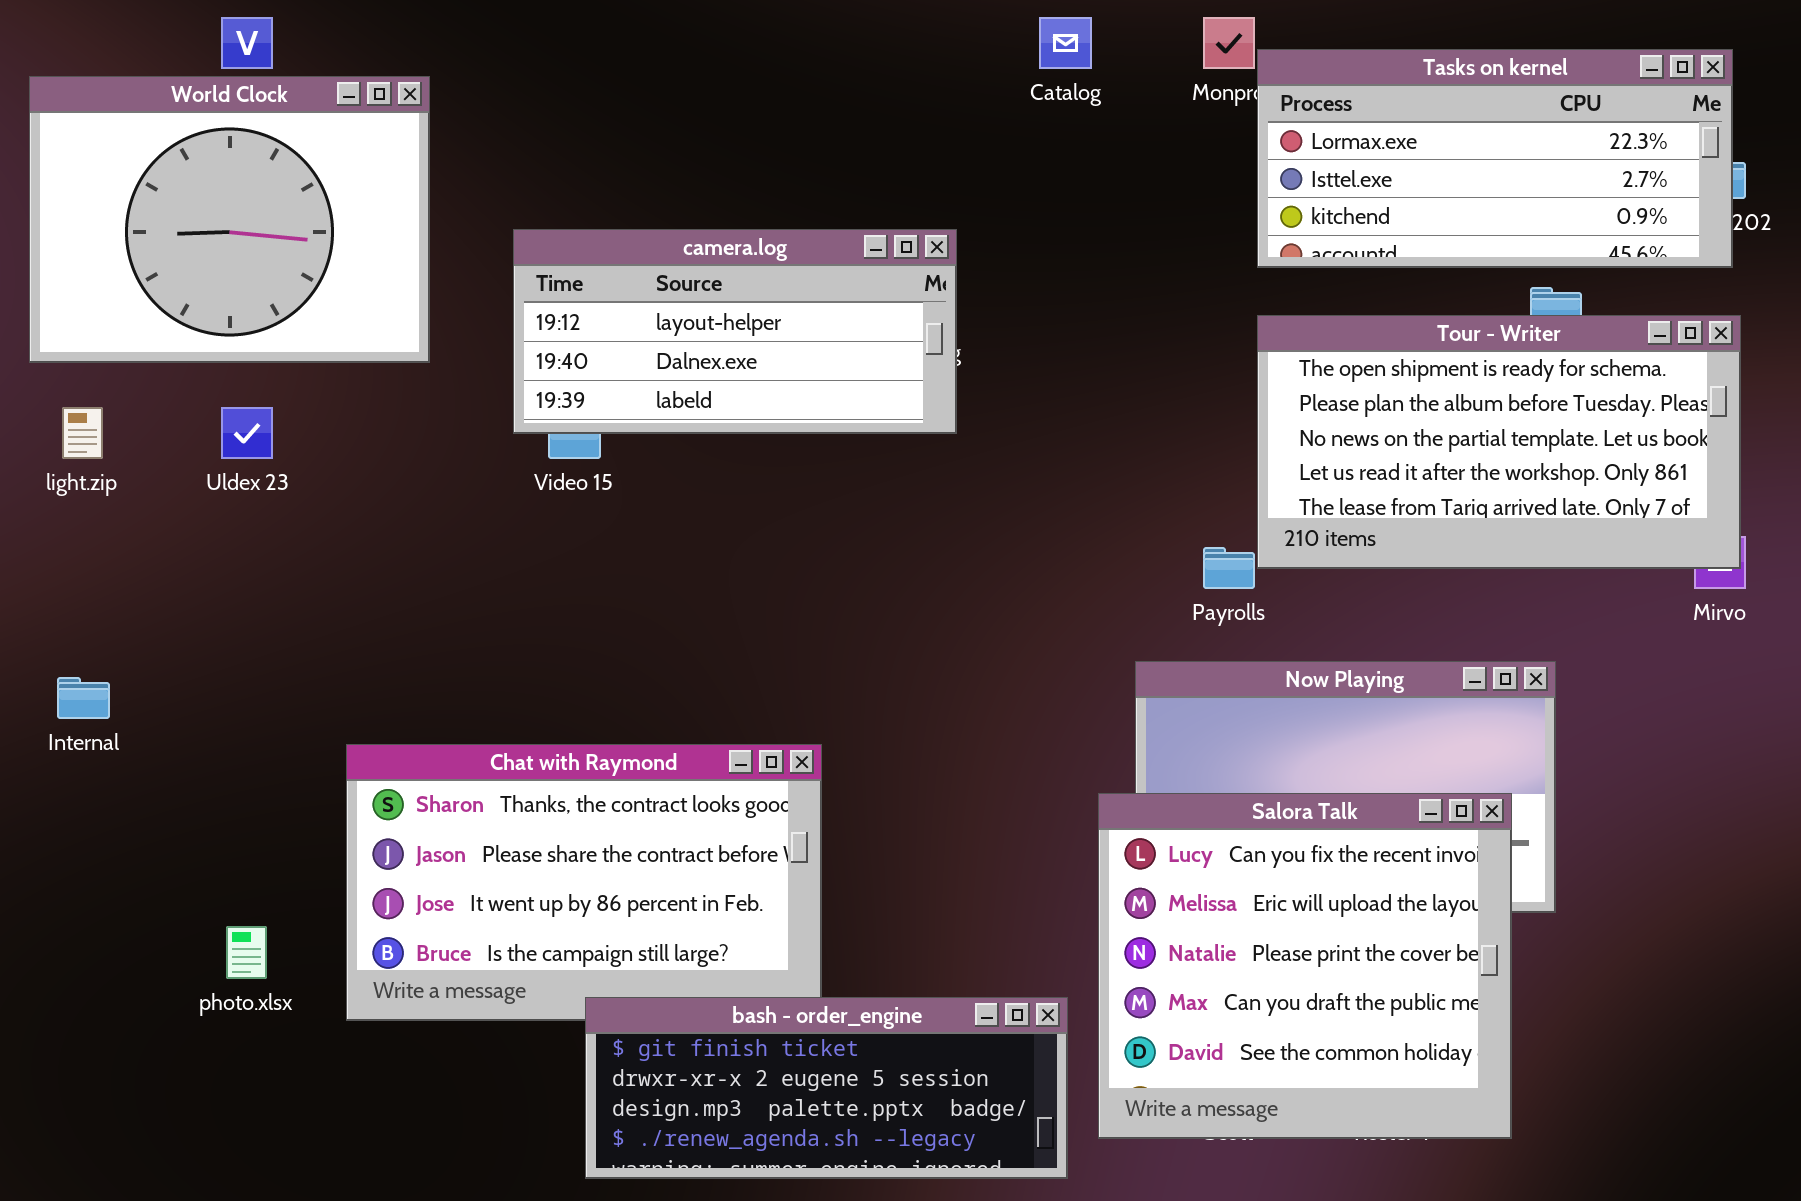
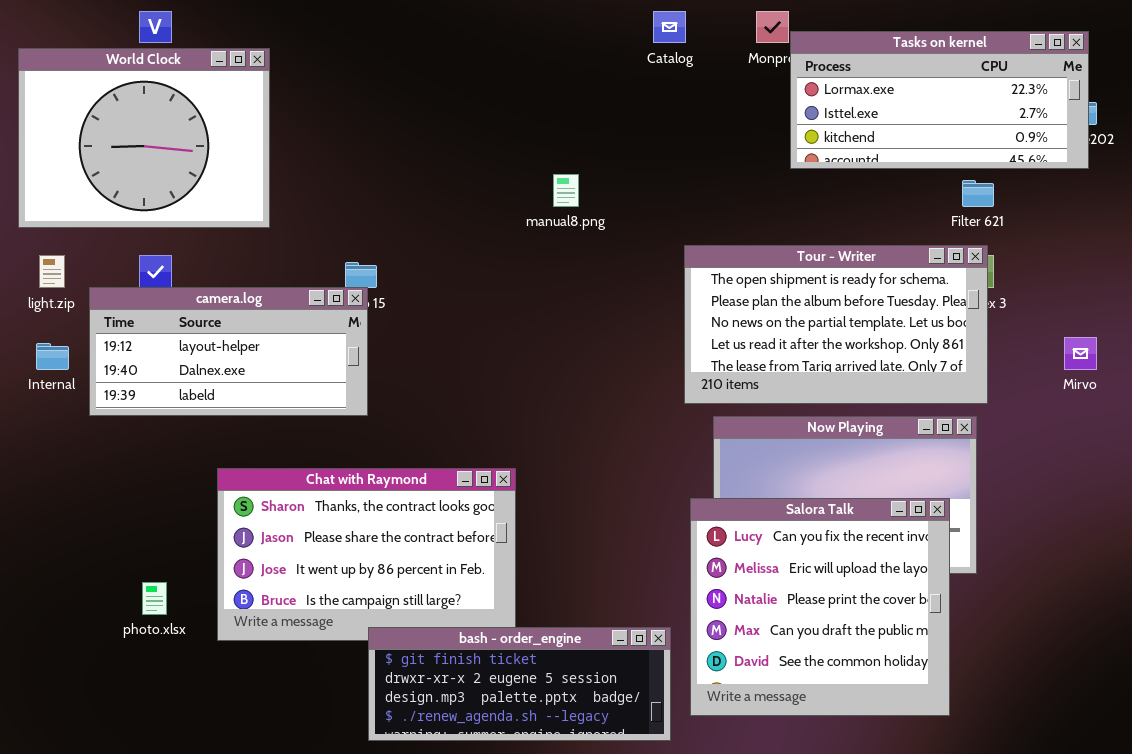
camera.log: [513,229,957,434] -> [89,287,368,416], moved
Tour - Writer: [1257,315,1741,569] -> [684,245,988,404], moved
Internal: [57,677,110,719] -> [36,343,69,370], moved

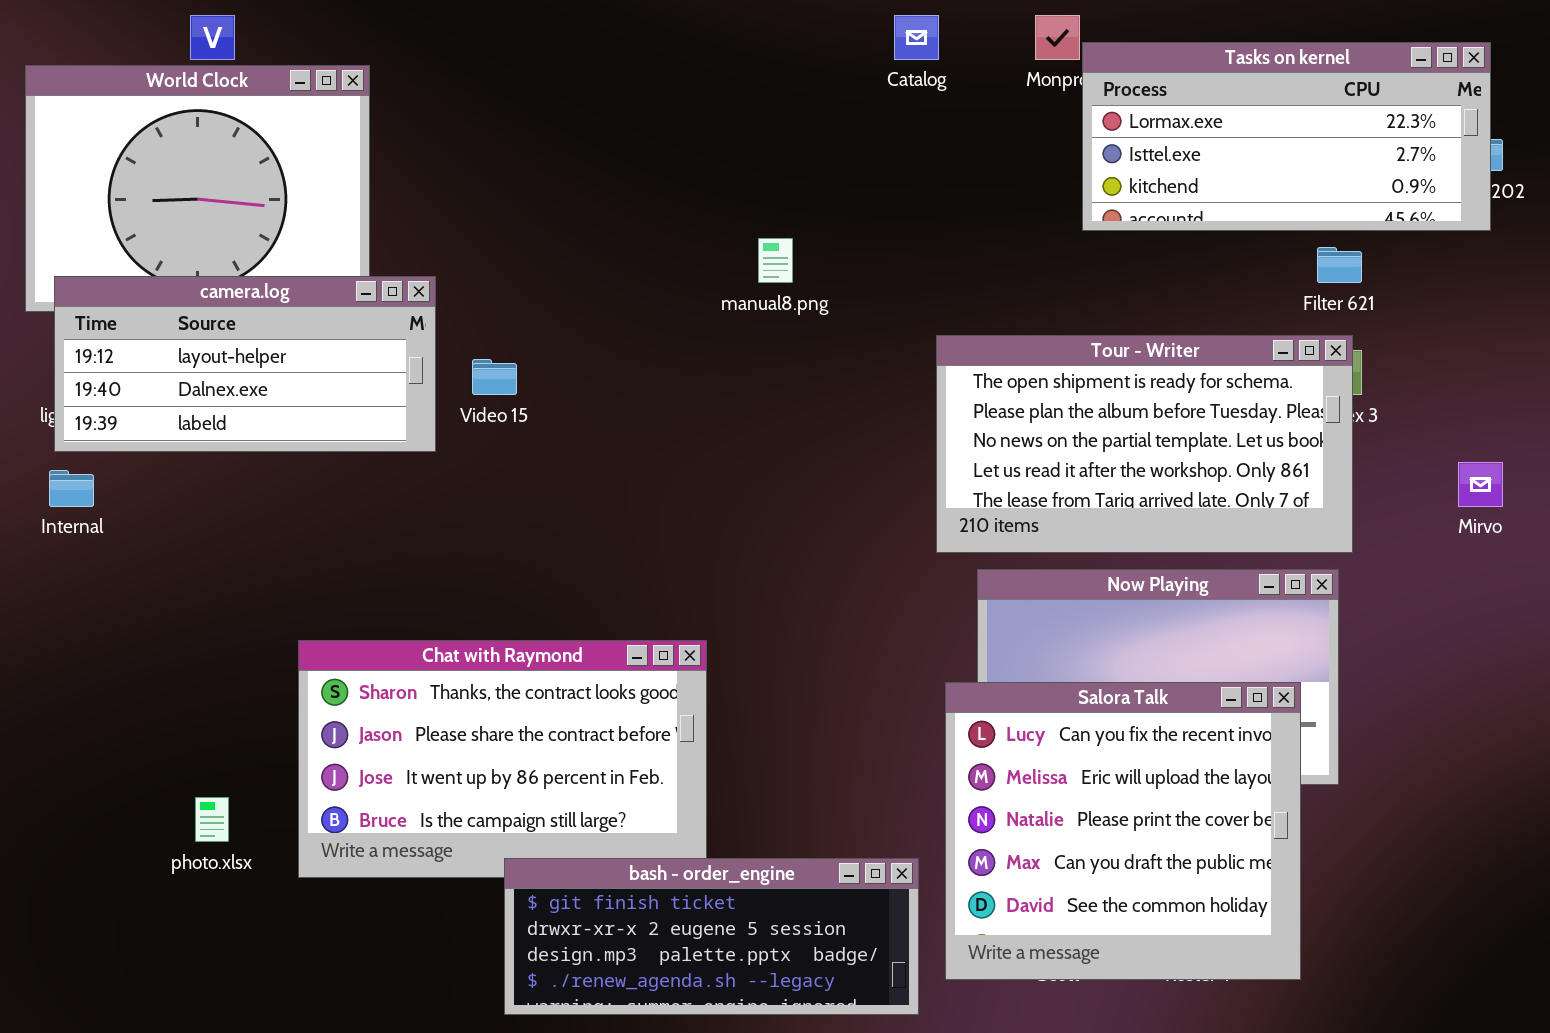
camera.log: [89,287,368,416] -> [54,276,436,452], moved

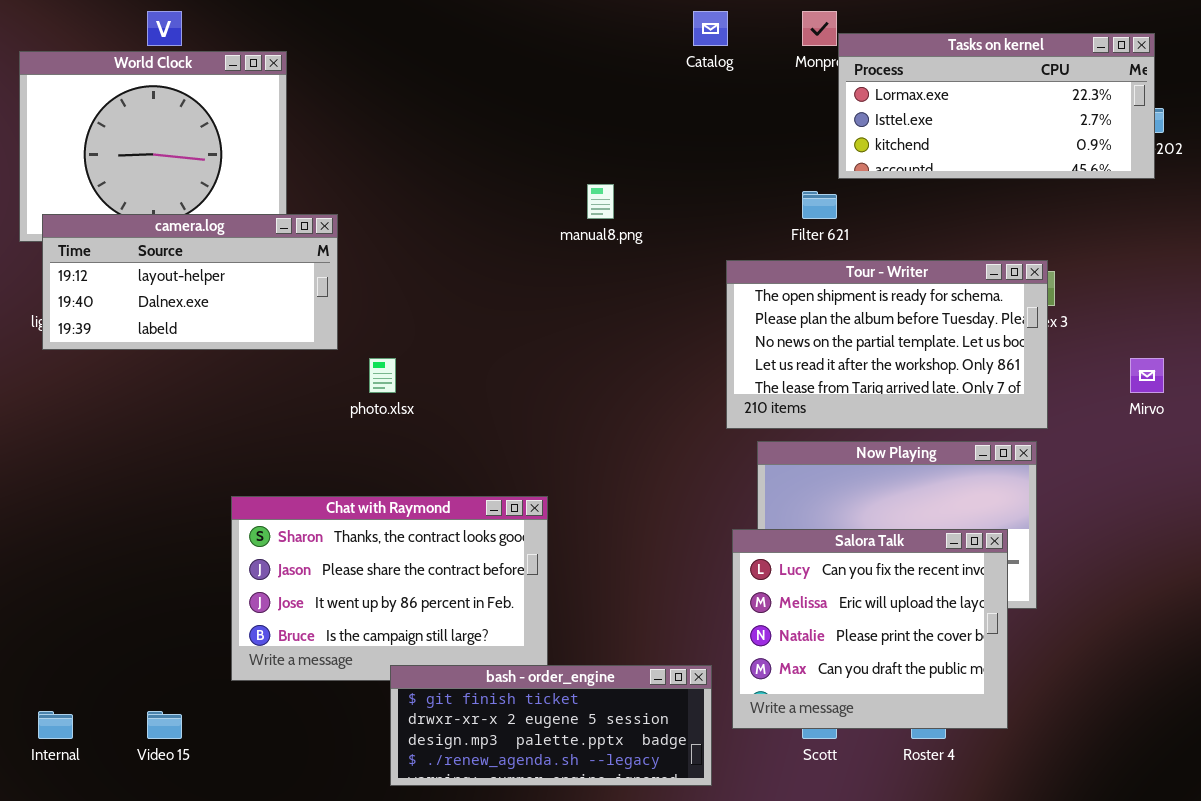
Filter 621: [1317,247,1362,283] -> [802,191,837,219], moved
Video 15: [472,359,517,395] -> [147,711,182,739], moved
Internal: [49,470,94,507] -> [38,711,73,739], moved
Salora Talk: [945,682,1301,980] -> [732,529,1008,729], resized
photo.xlsx: [195,797,229,842] -> [369,358,396,393], moved

